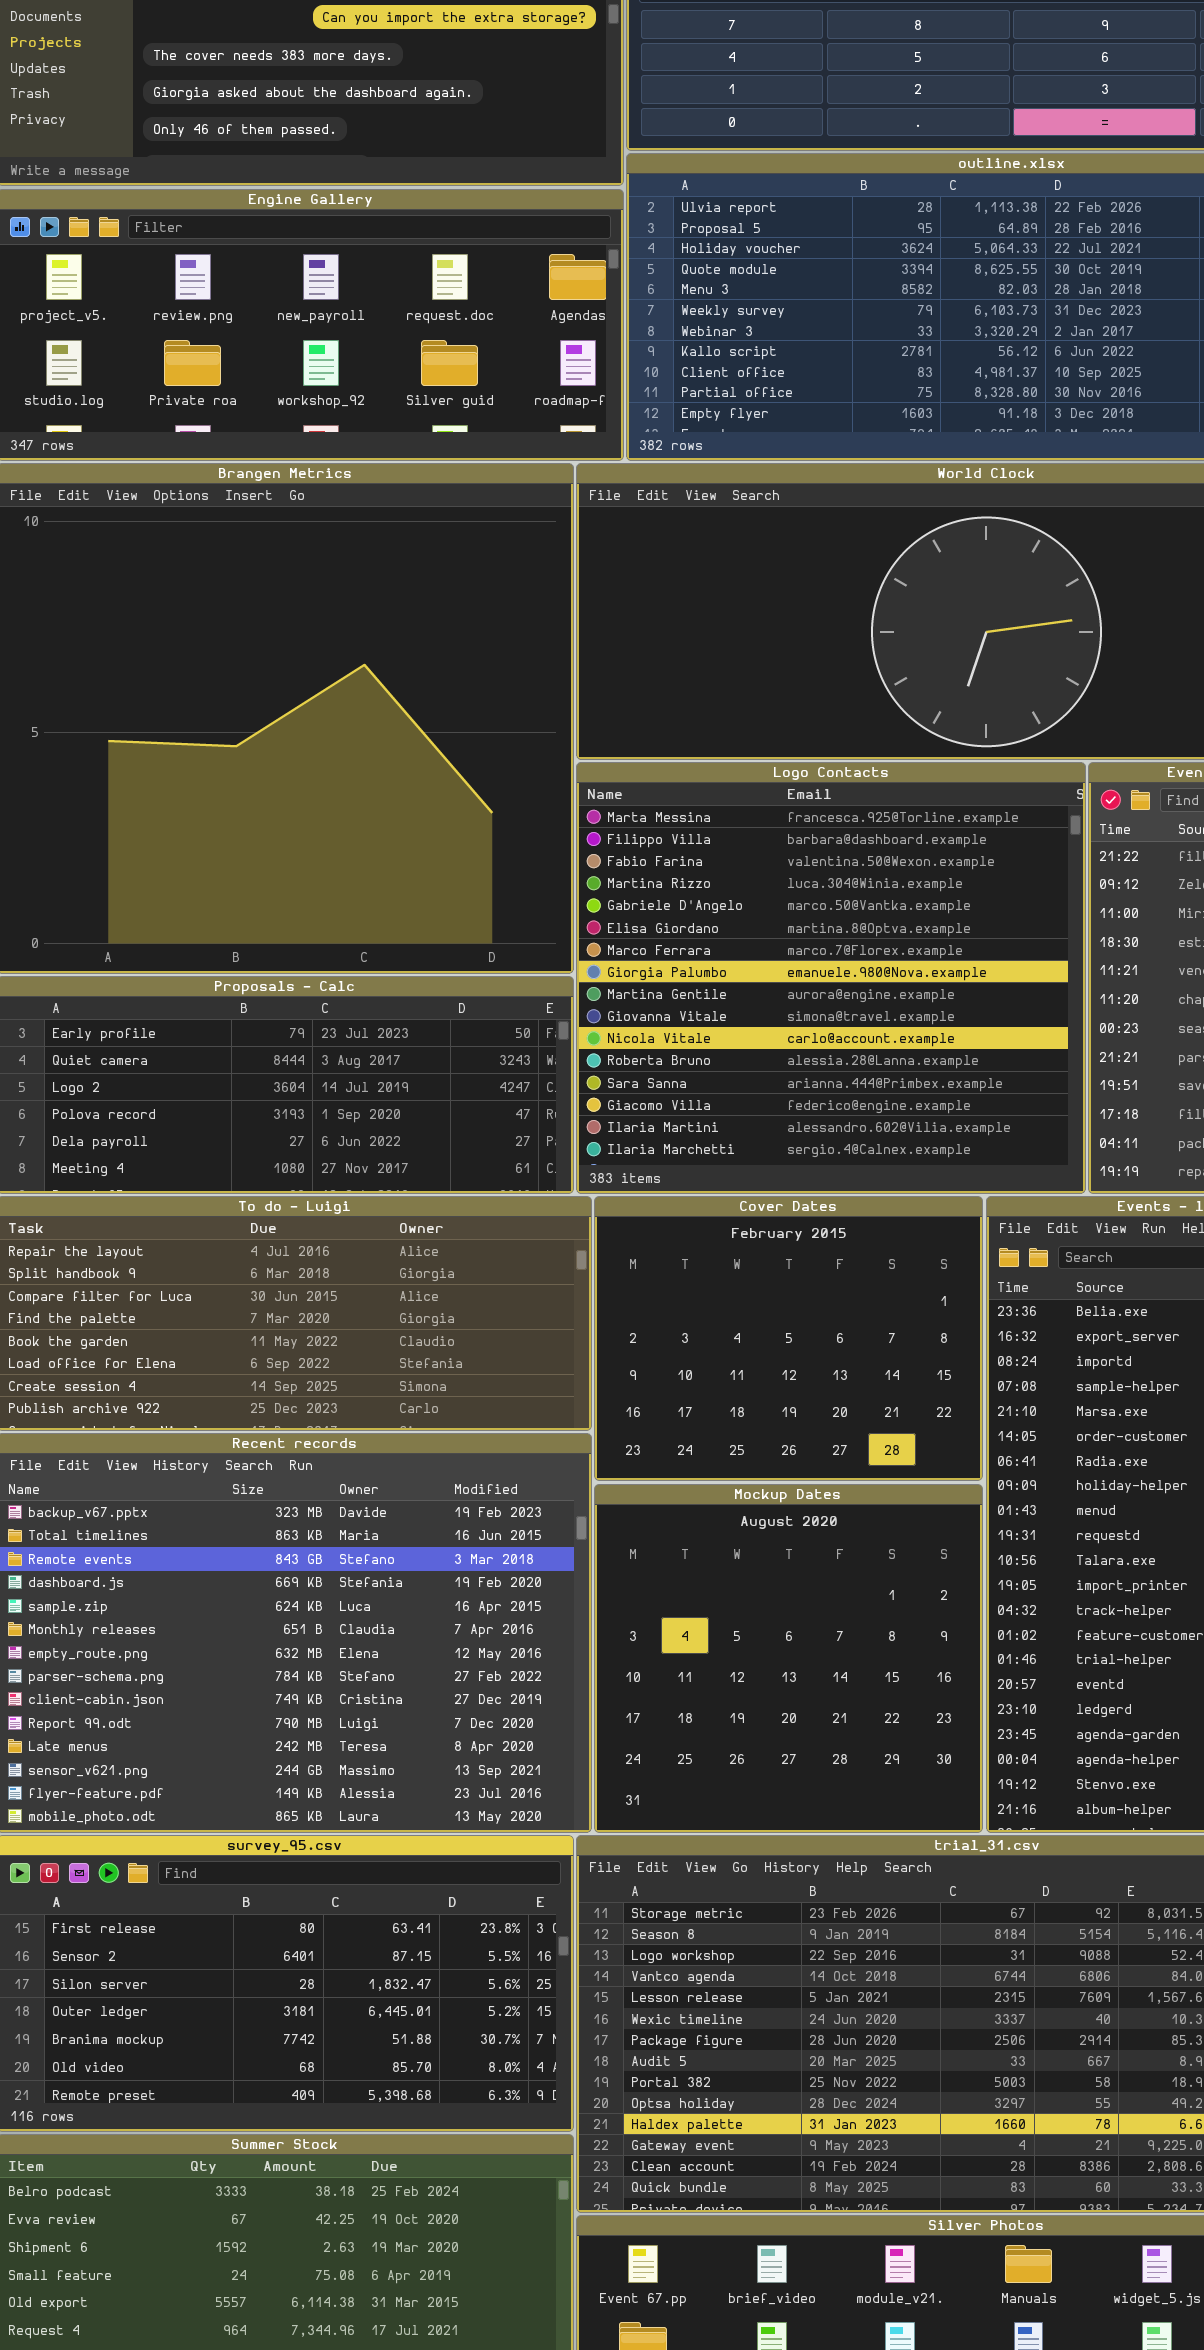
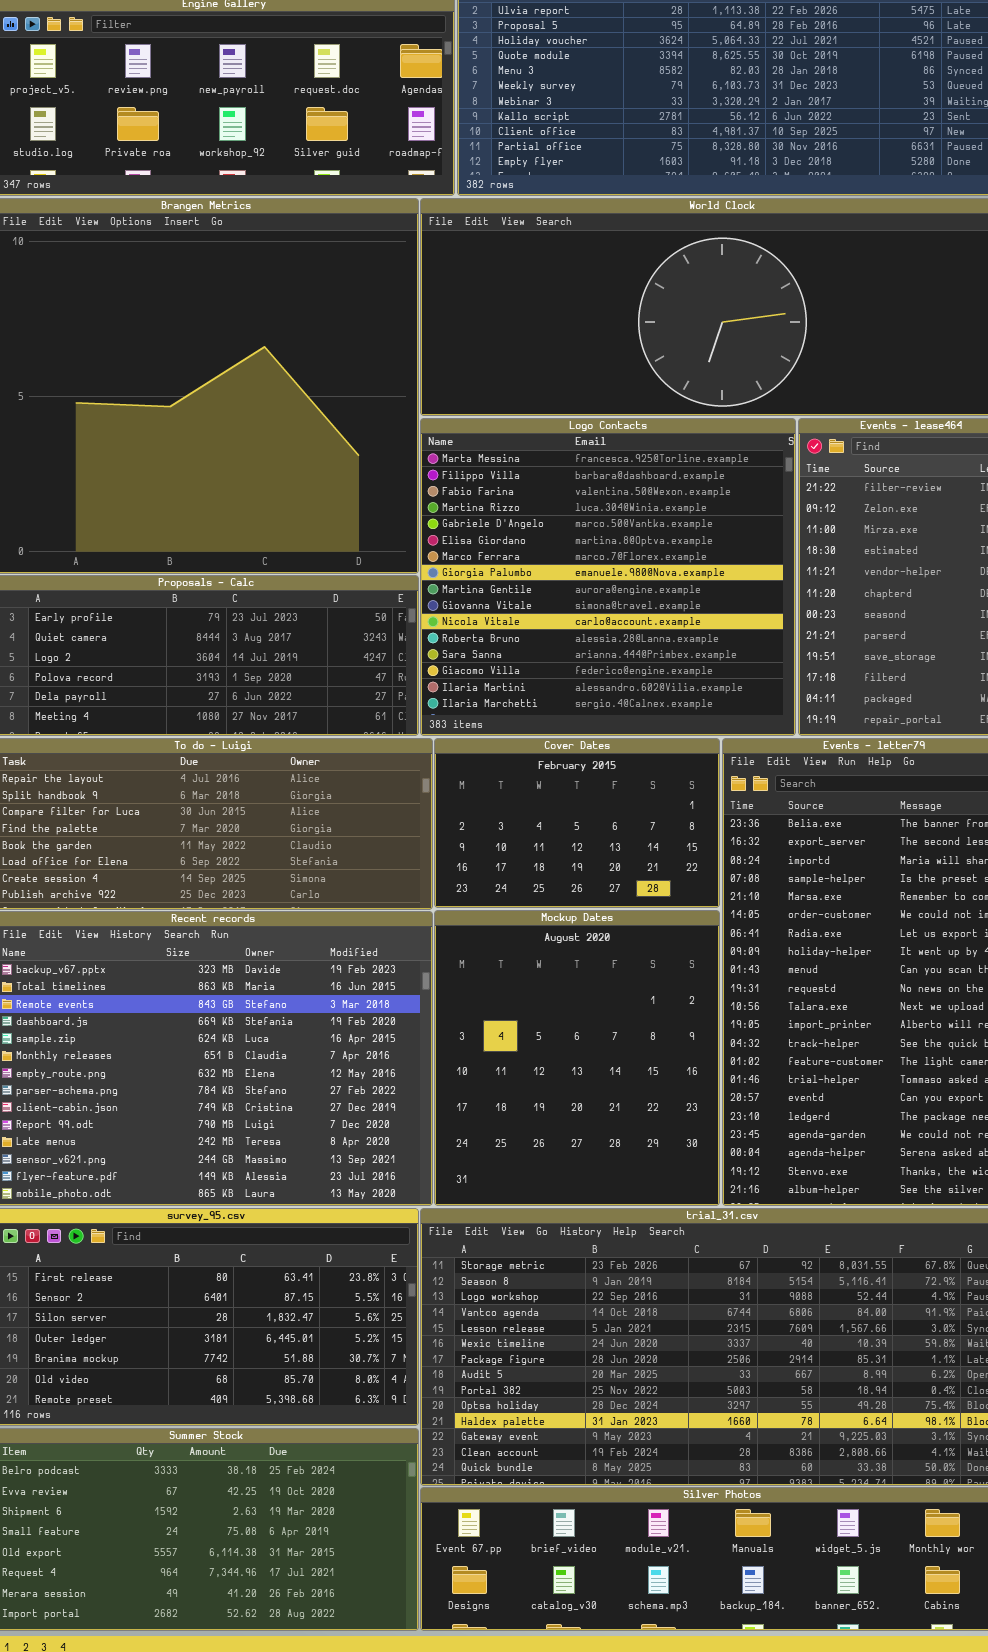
Cover Dates: [594,1196,983,1481] -> [434,738,720,908], resized
Mockup Dates: [594,1484,983,1833] -> [434,910,720,1206], resized

